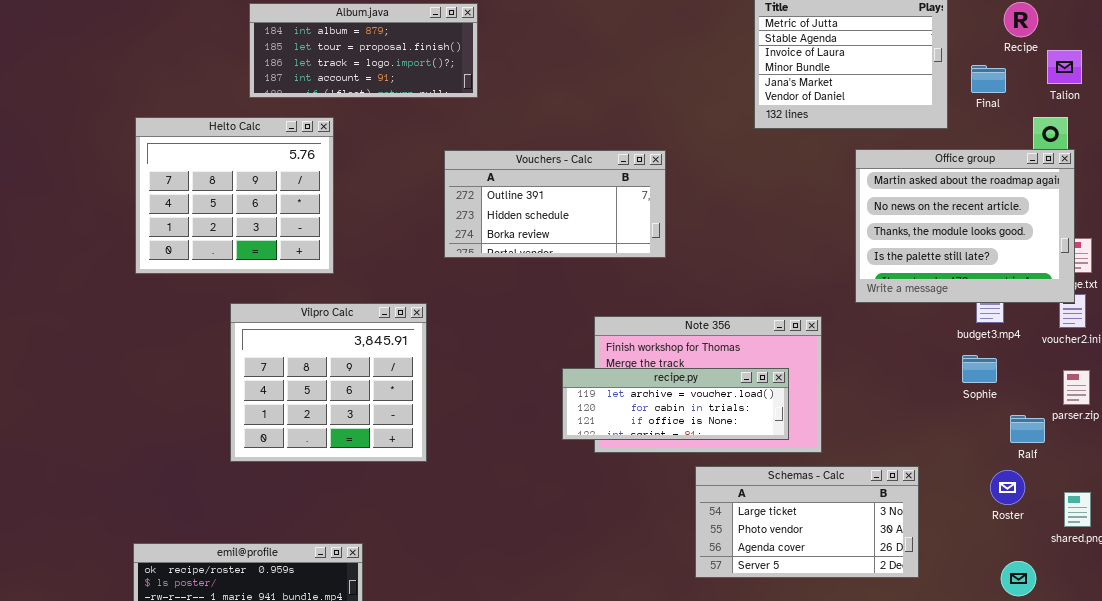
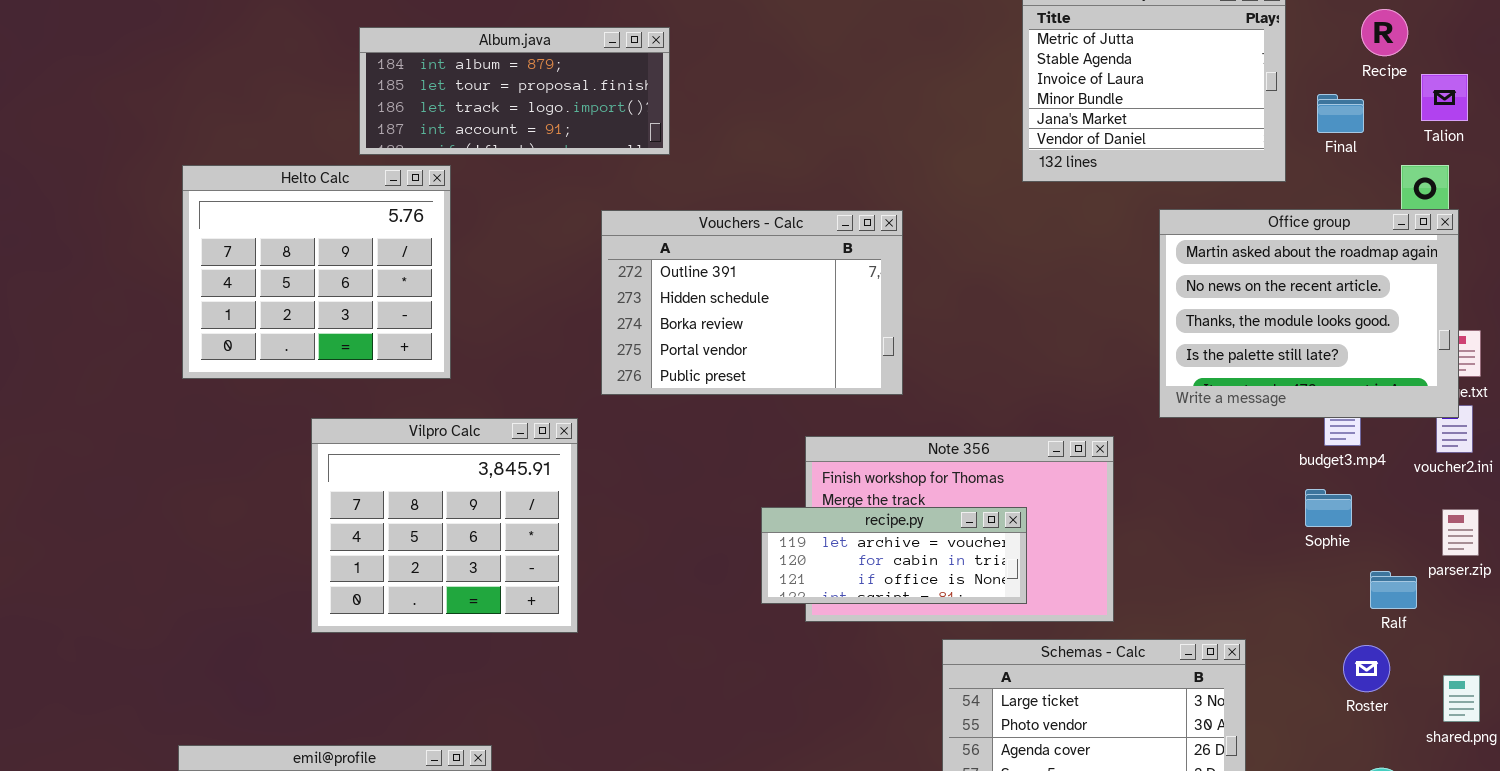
Album.java: [249,3,478,98] -> [359,27,670,155], moved
Vouchers - Calc: [444,150,666,258] -> [601,210,903,395], resized
recipe.py: [562,368,789,440] -> [761,507,1027,604], resized

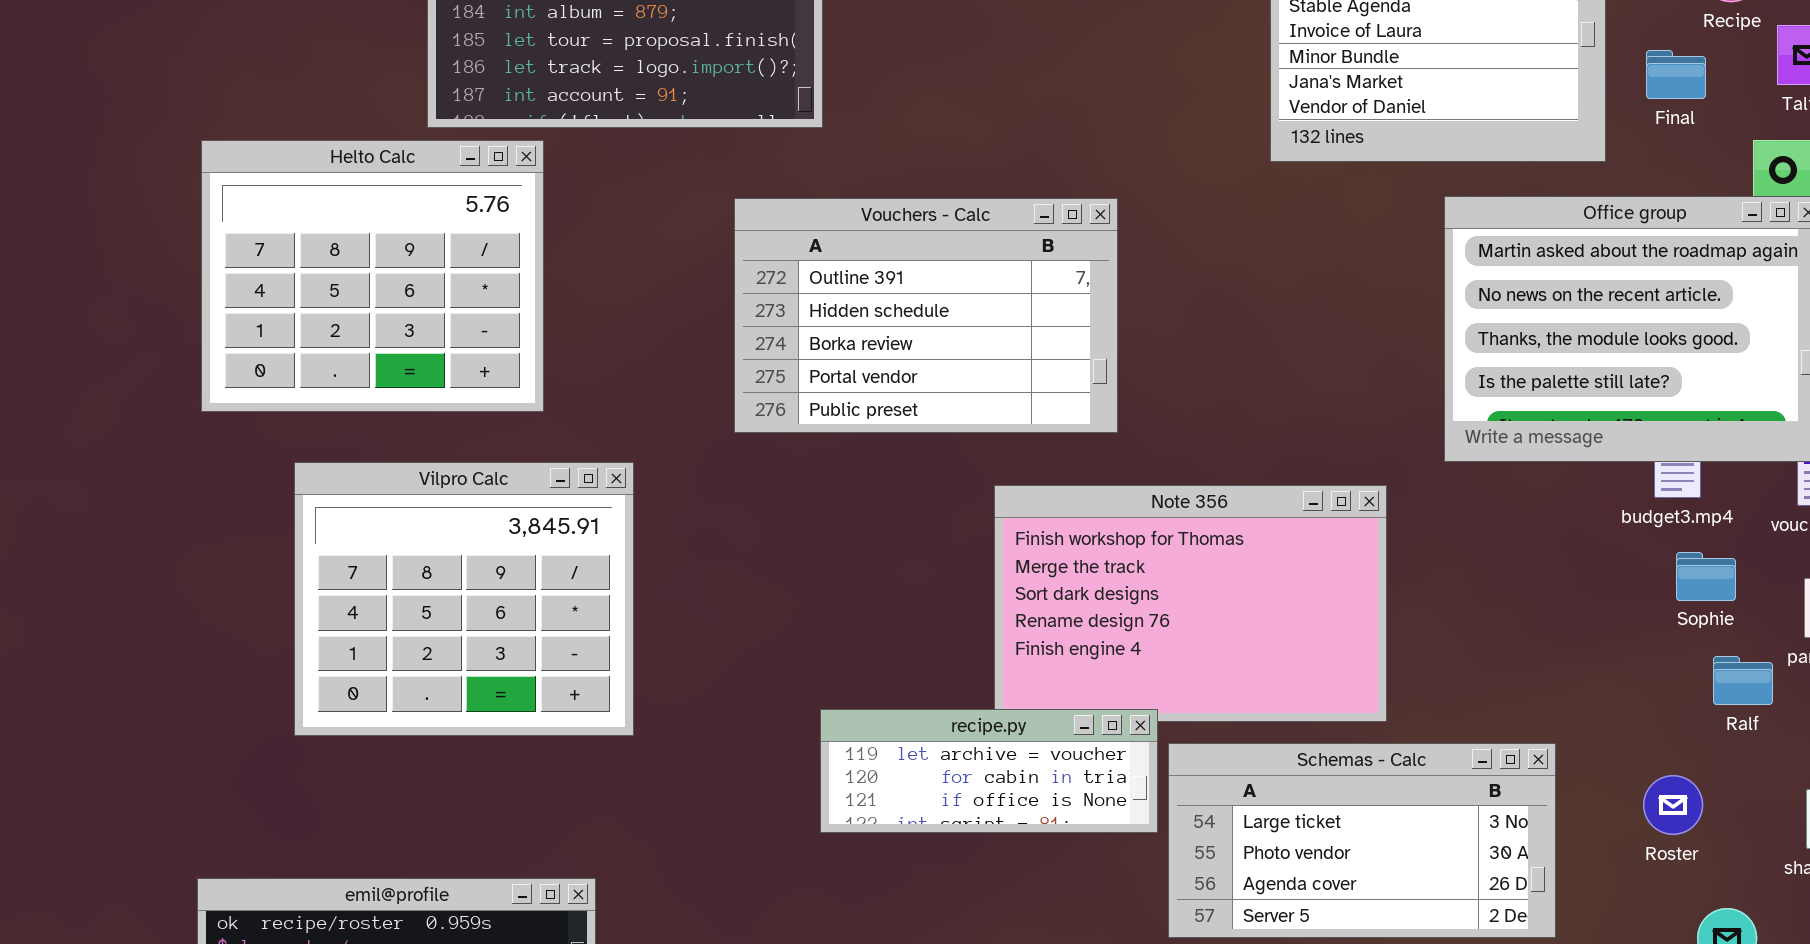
Vilpro Calc: [311,418,578,633] -> [294,462,634,736], moved
Sophie: [1305,489,1352,527] -> [1676,552,1736,601], moved
recipe.py: [761,507,1027,604] -> [820,709,1158,833], moved
Roster: [1343,645,1390,692] -> [1643,775,1703,835], moved

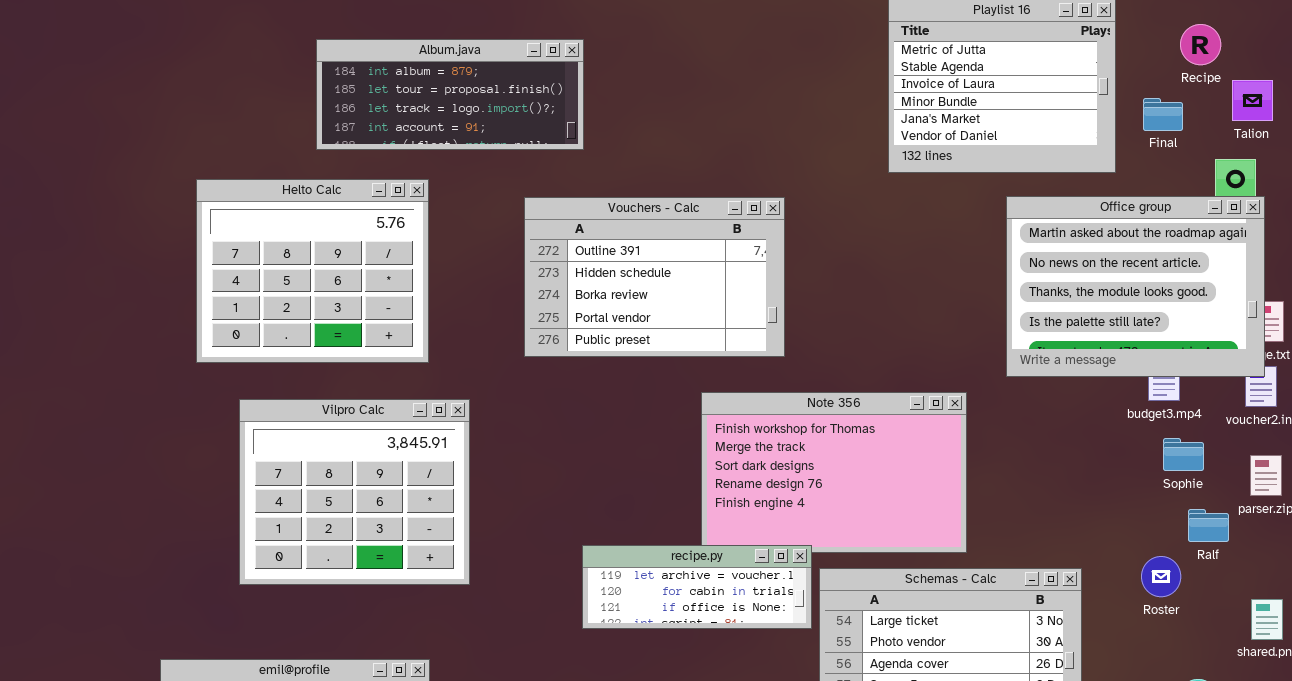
Helto Calc: [201,140,544,412] -> [196,179,429,363], moved
Vilpro Calc: [294,462,634,736] -> [239,399,470,585], moved
Roster: [1643,775,1703,835] -> [1141,556,1181,597], moved

